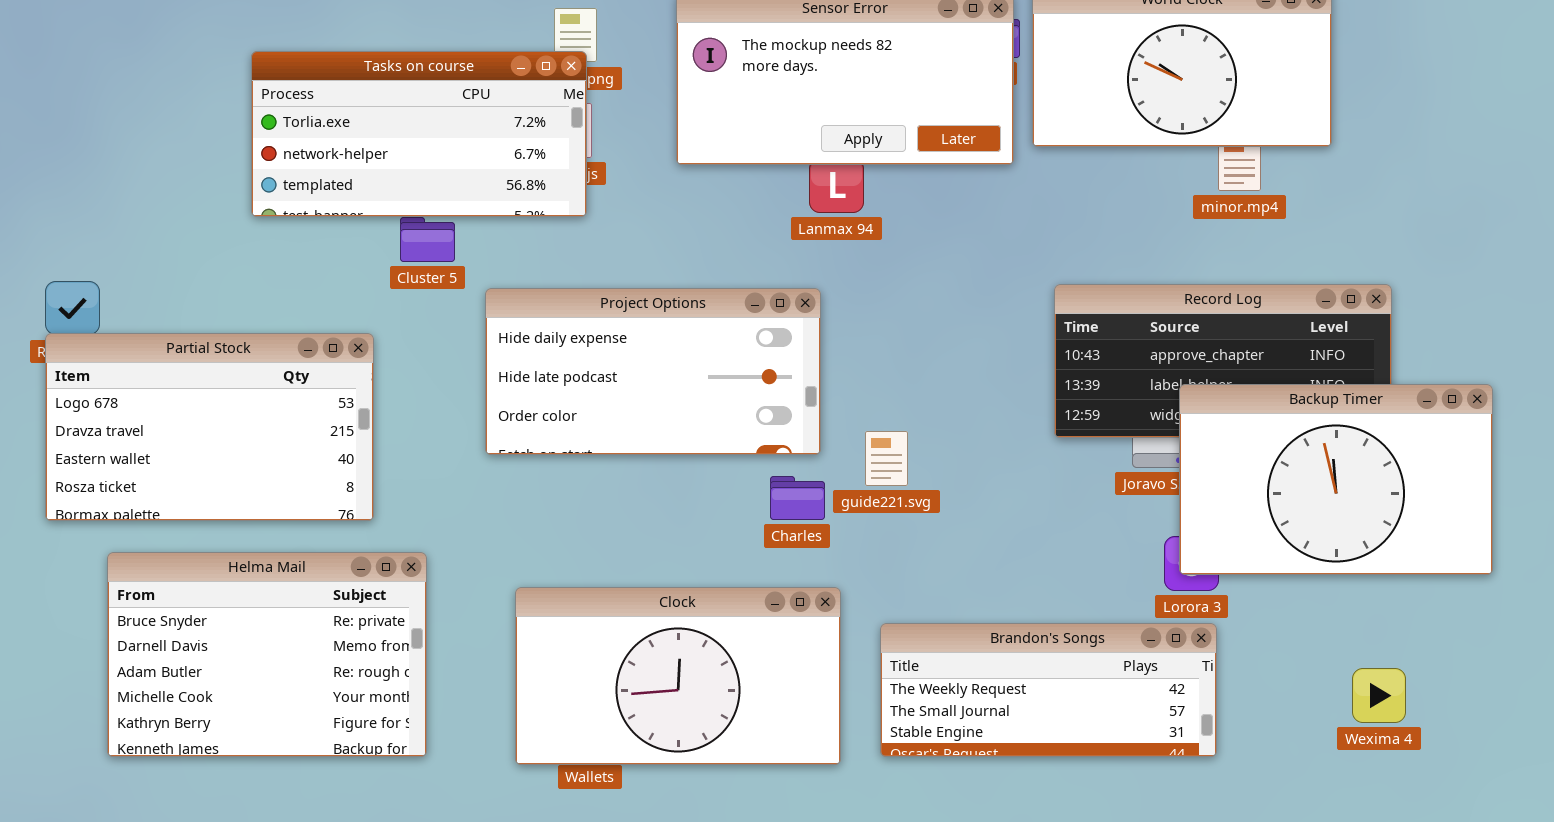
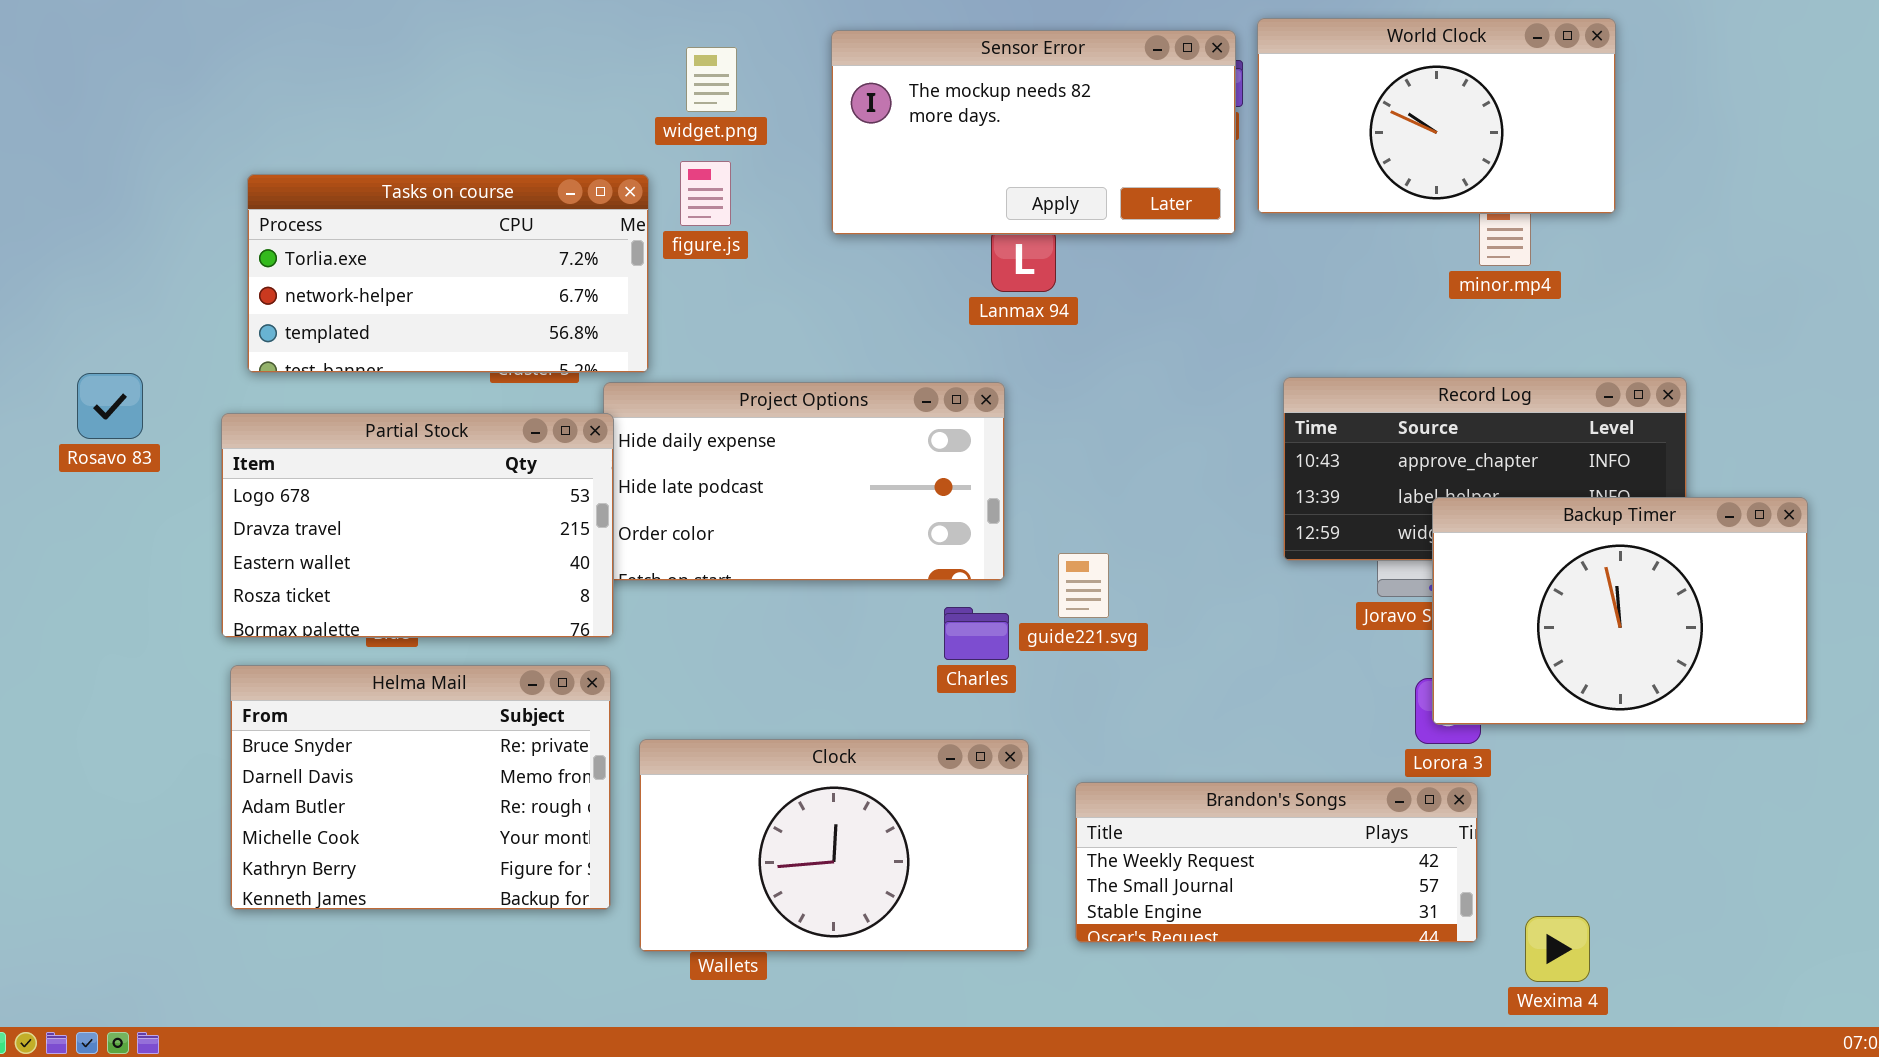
Tasks on course: [251,51,587,217] -> [247,174,649,373], moved
Partial Stock: [45,333,374,521] -> [221,413,614,638], moved
Helma Mail: [107,552,427,757] -> [230,665,611,910], moved
Wexima 4: [1352,668,1406,723] -> [1525,916,1590,982], moved

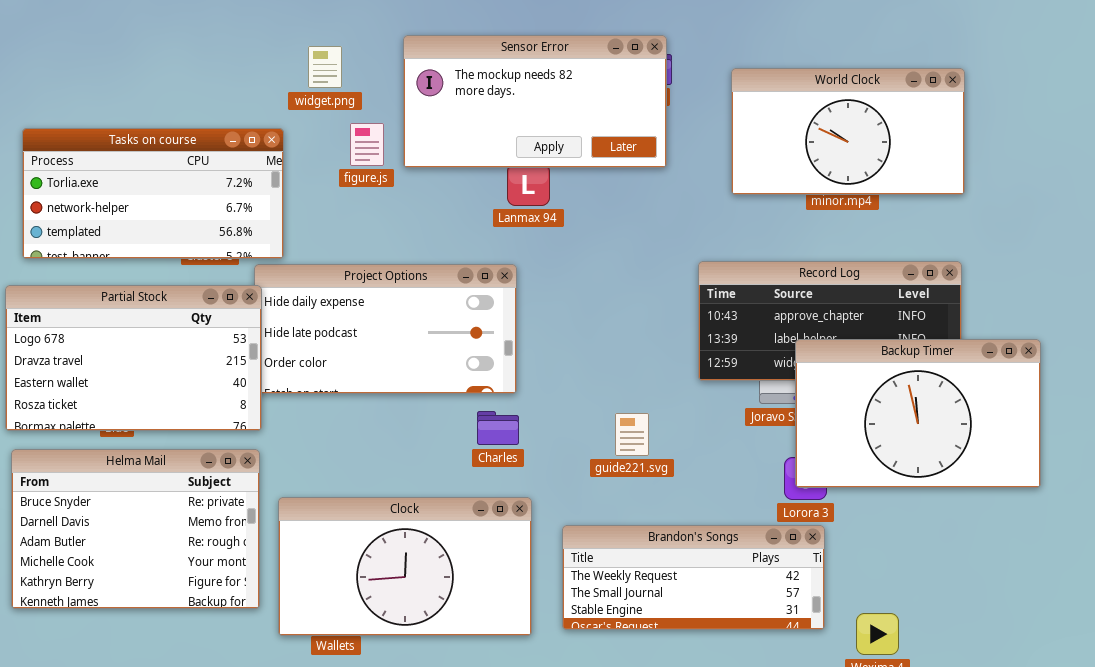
World Clock: [1257,18,1616,214] -> [731,68,965,195], moved
figure.js: [680,161,731,226] -> [350,123,384,166], moved
guide221.svg: [1058,553,1109,618] -> [615,413,649,456], moved

